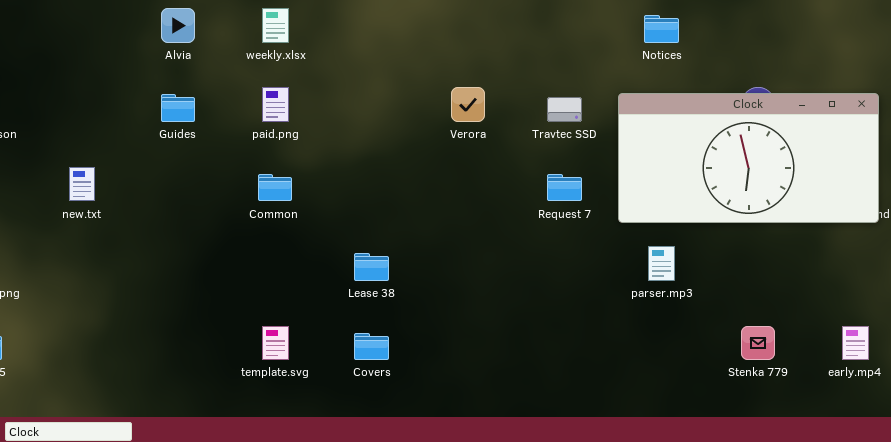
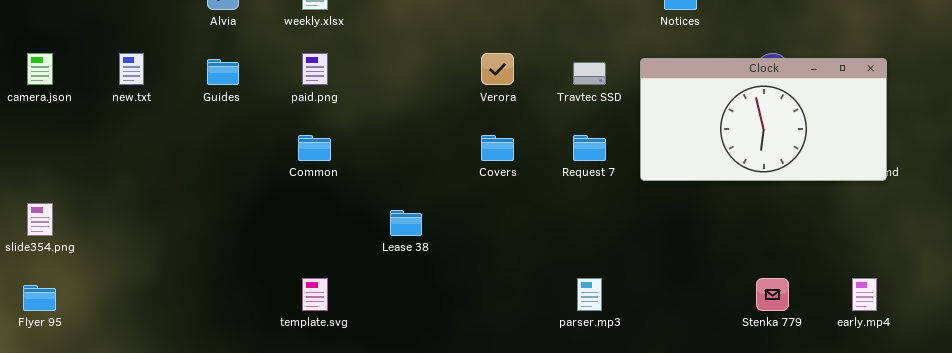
new.txt: [69,167,95,201] -> [119,53,144,85], moved
parser.mp3: [648,246,675,281] -> [577,278,602,311], moved
Covers: [354,333,389,360] -> [481,135,514,161], moved

